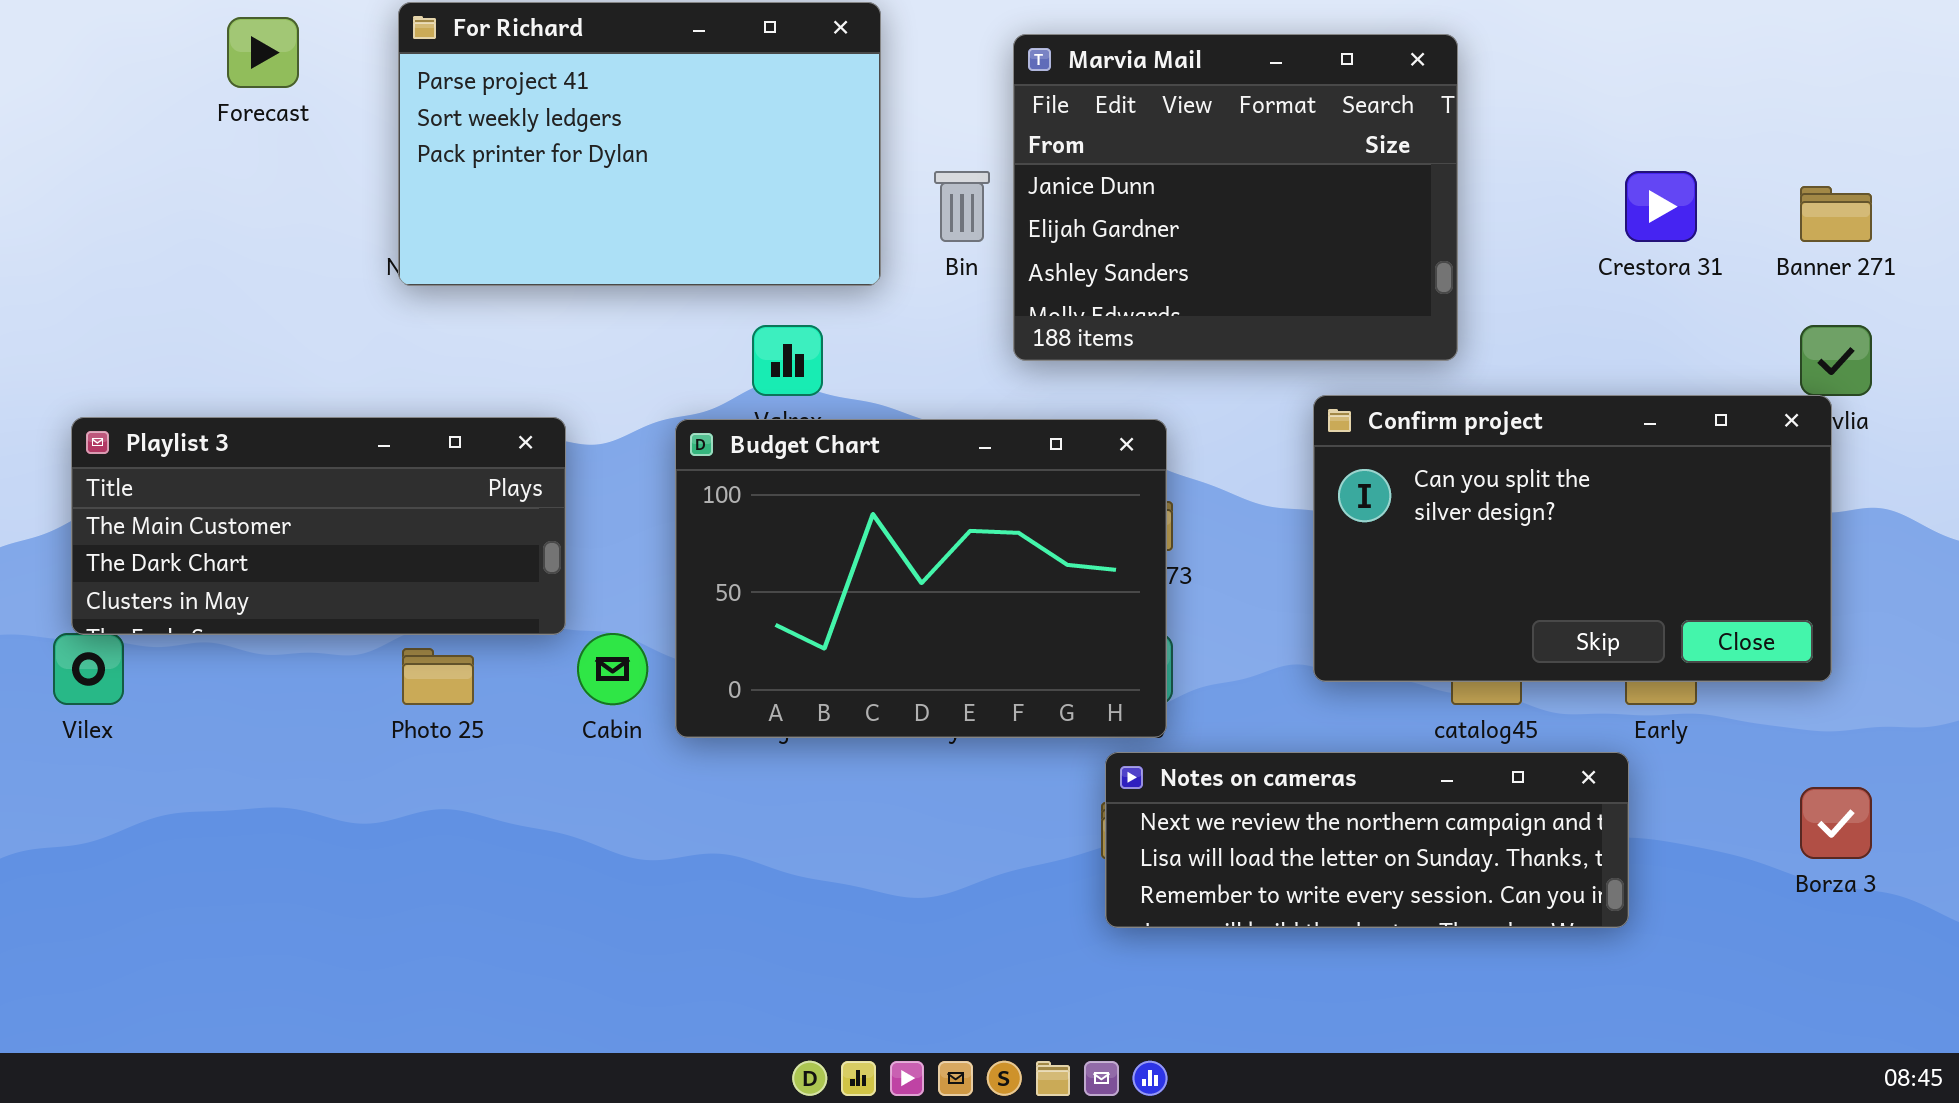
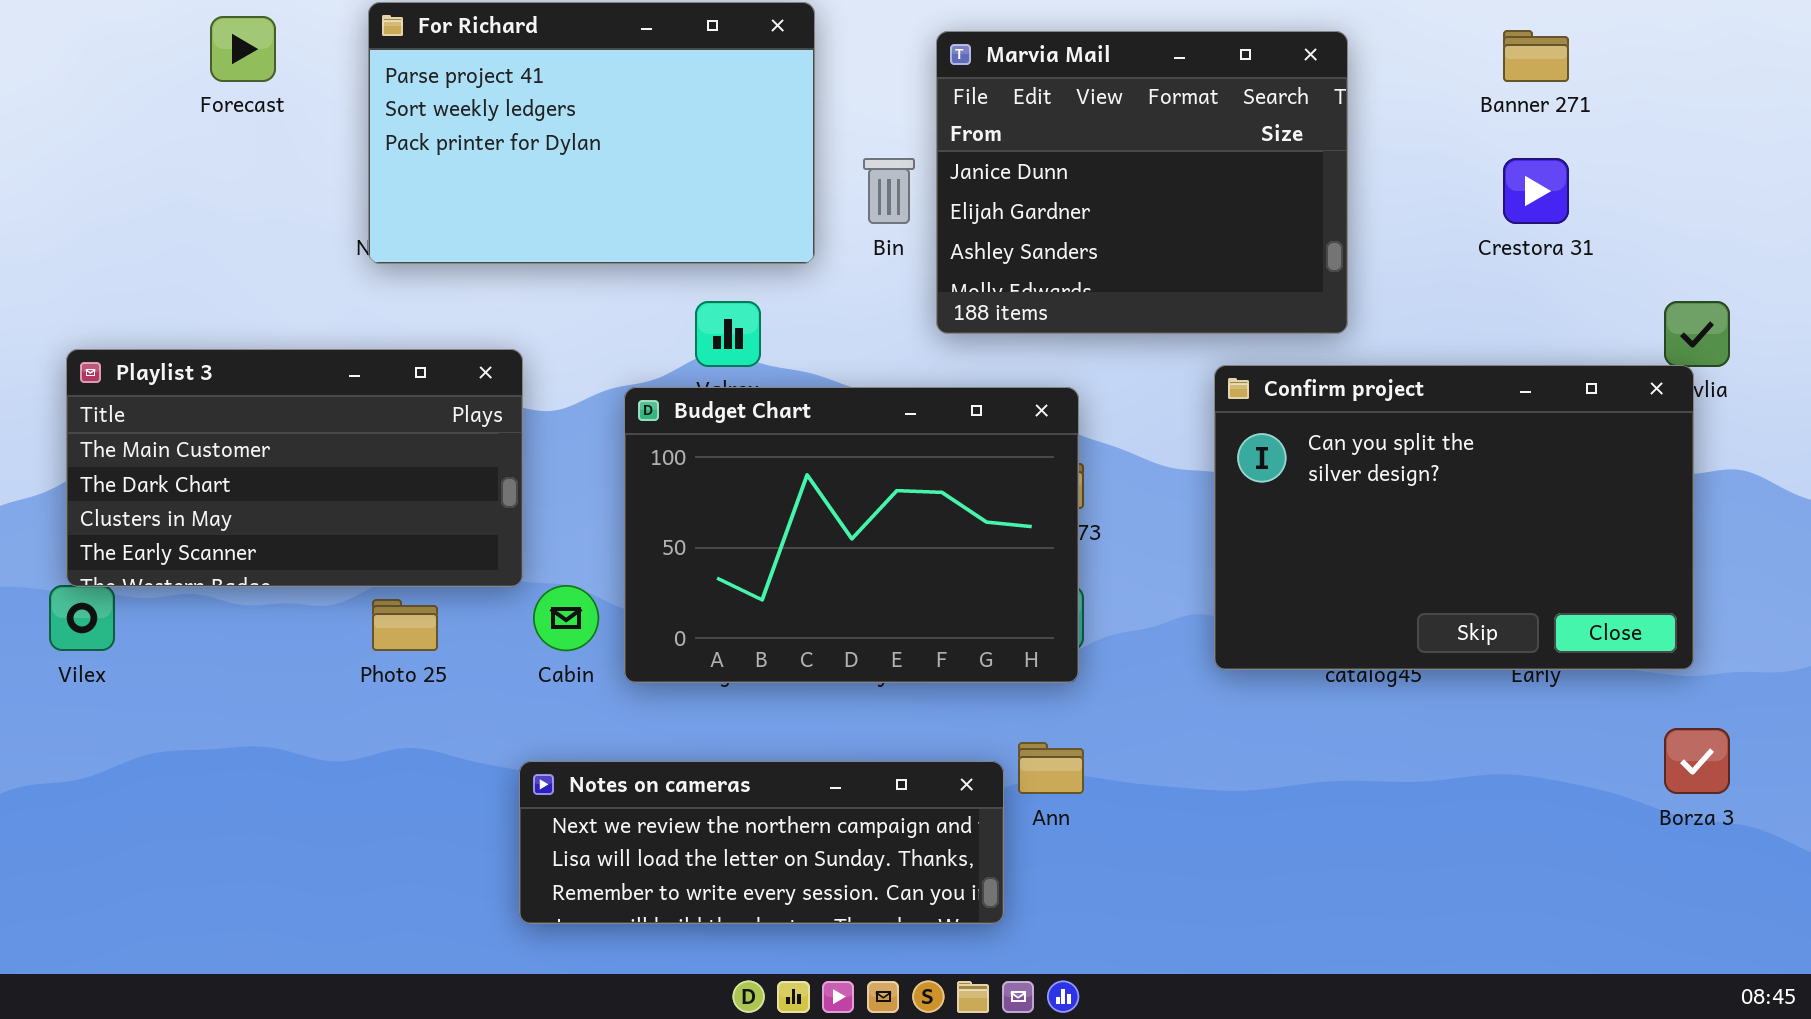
Banner 271: [1800,186,1872,242] -> [1503,30,1569,82], moved
Confirm project: [1313,395,1832,682] -> [1214,365,1694,670], resized
Playlist 3: [71,417,566,635] -> [66,349,523,587], resized
Notes on cameras: [1105,752,1629,928] -> [519,761,1004,924], moved

